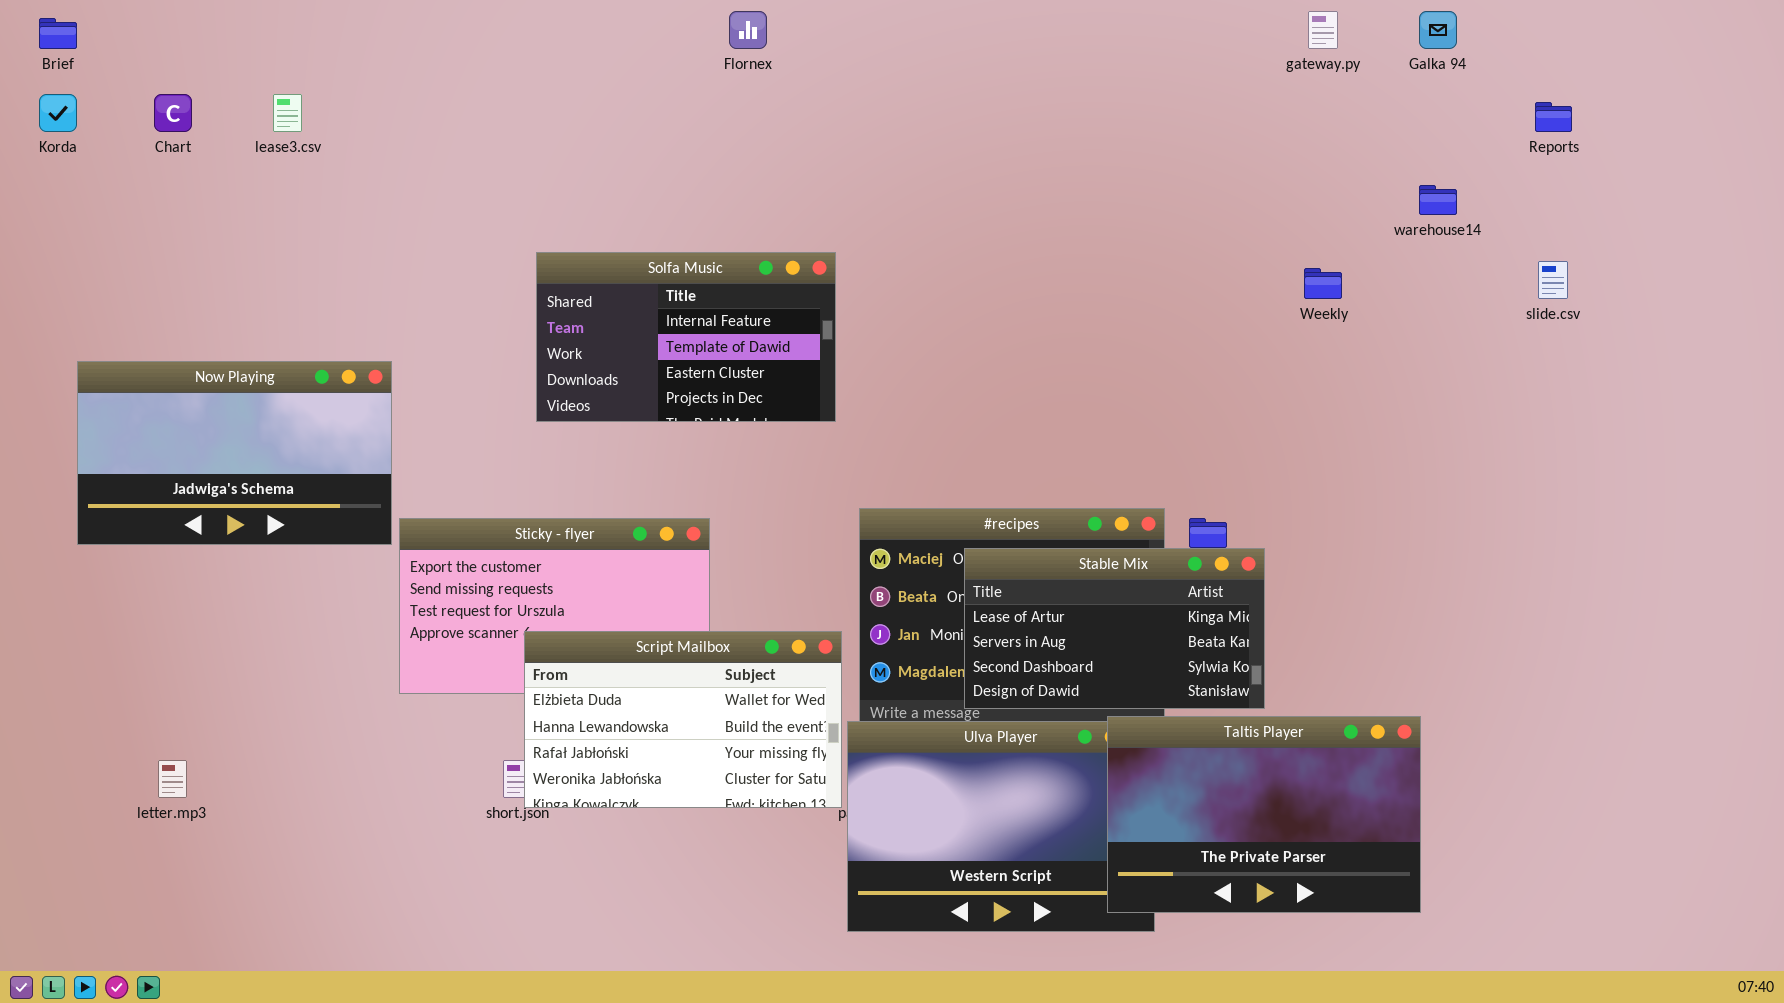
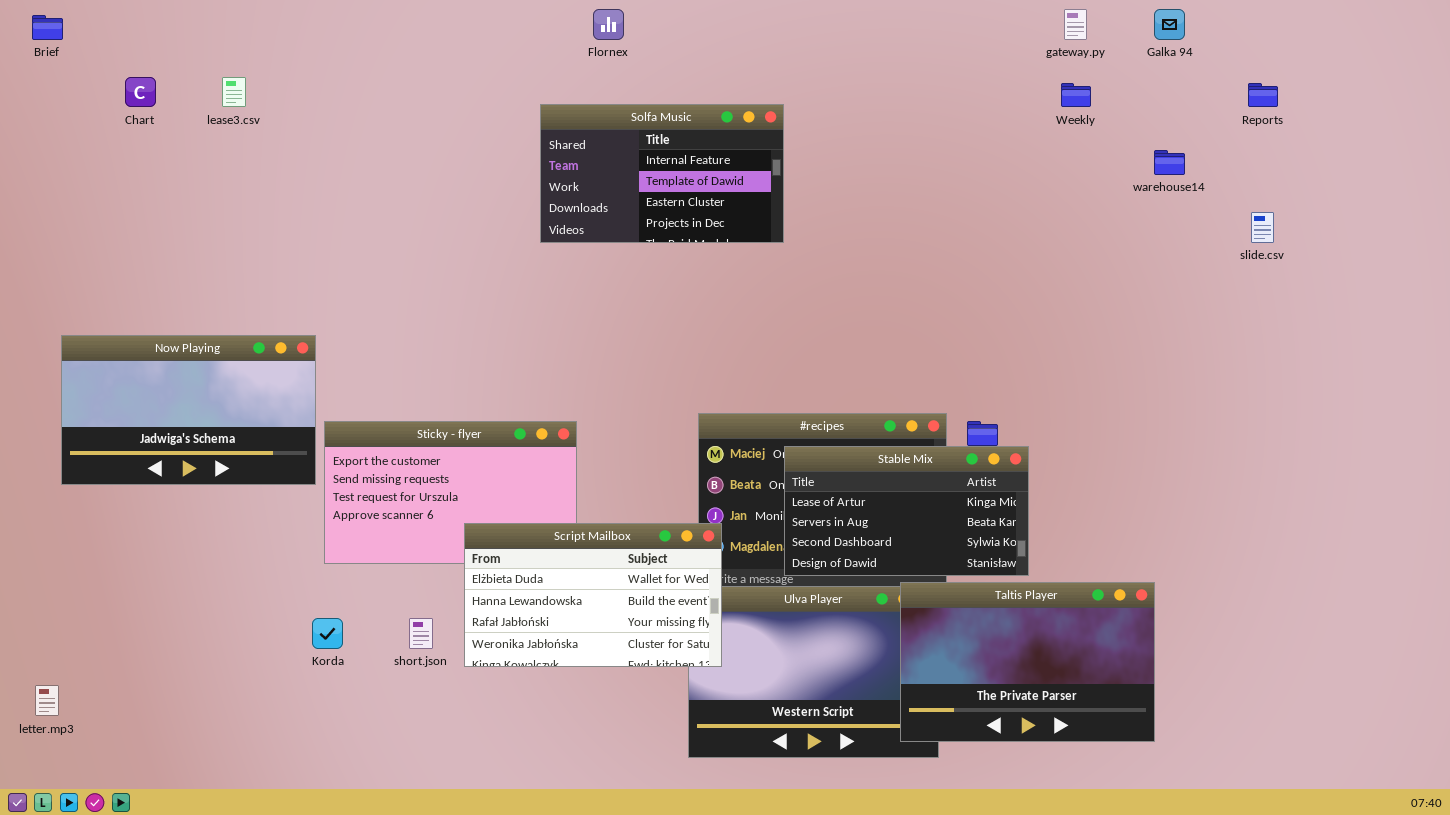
Korda: [39,94,77,132] -> [312,618,343,649], moved
Solfa Music: [536,252,836,422] -> [540,104,784,243], moved
Weekly: [1304,268,1342,299] -> [1061,83,1091,107], moved
Now Playing: [77,361,392,545] -> [61,335,316,485], moved
Script Mailbox: [524,631,842,808] -> [464,523,722,667], moved
letter.mp3: [158,760,187,798] -> [35,685,59,716], moved

